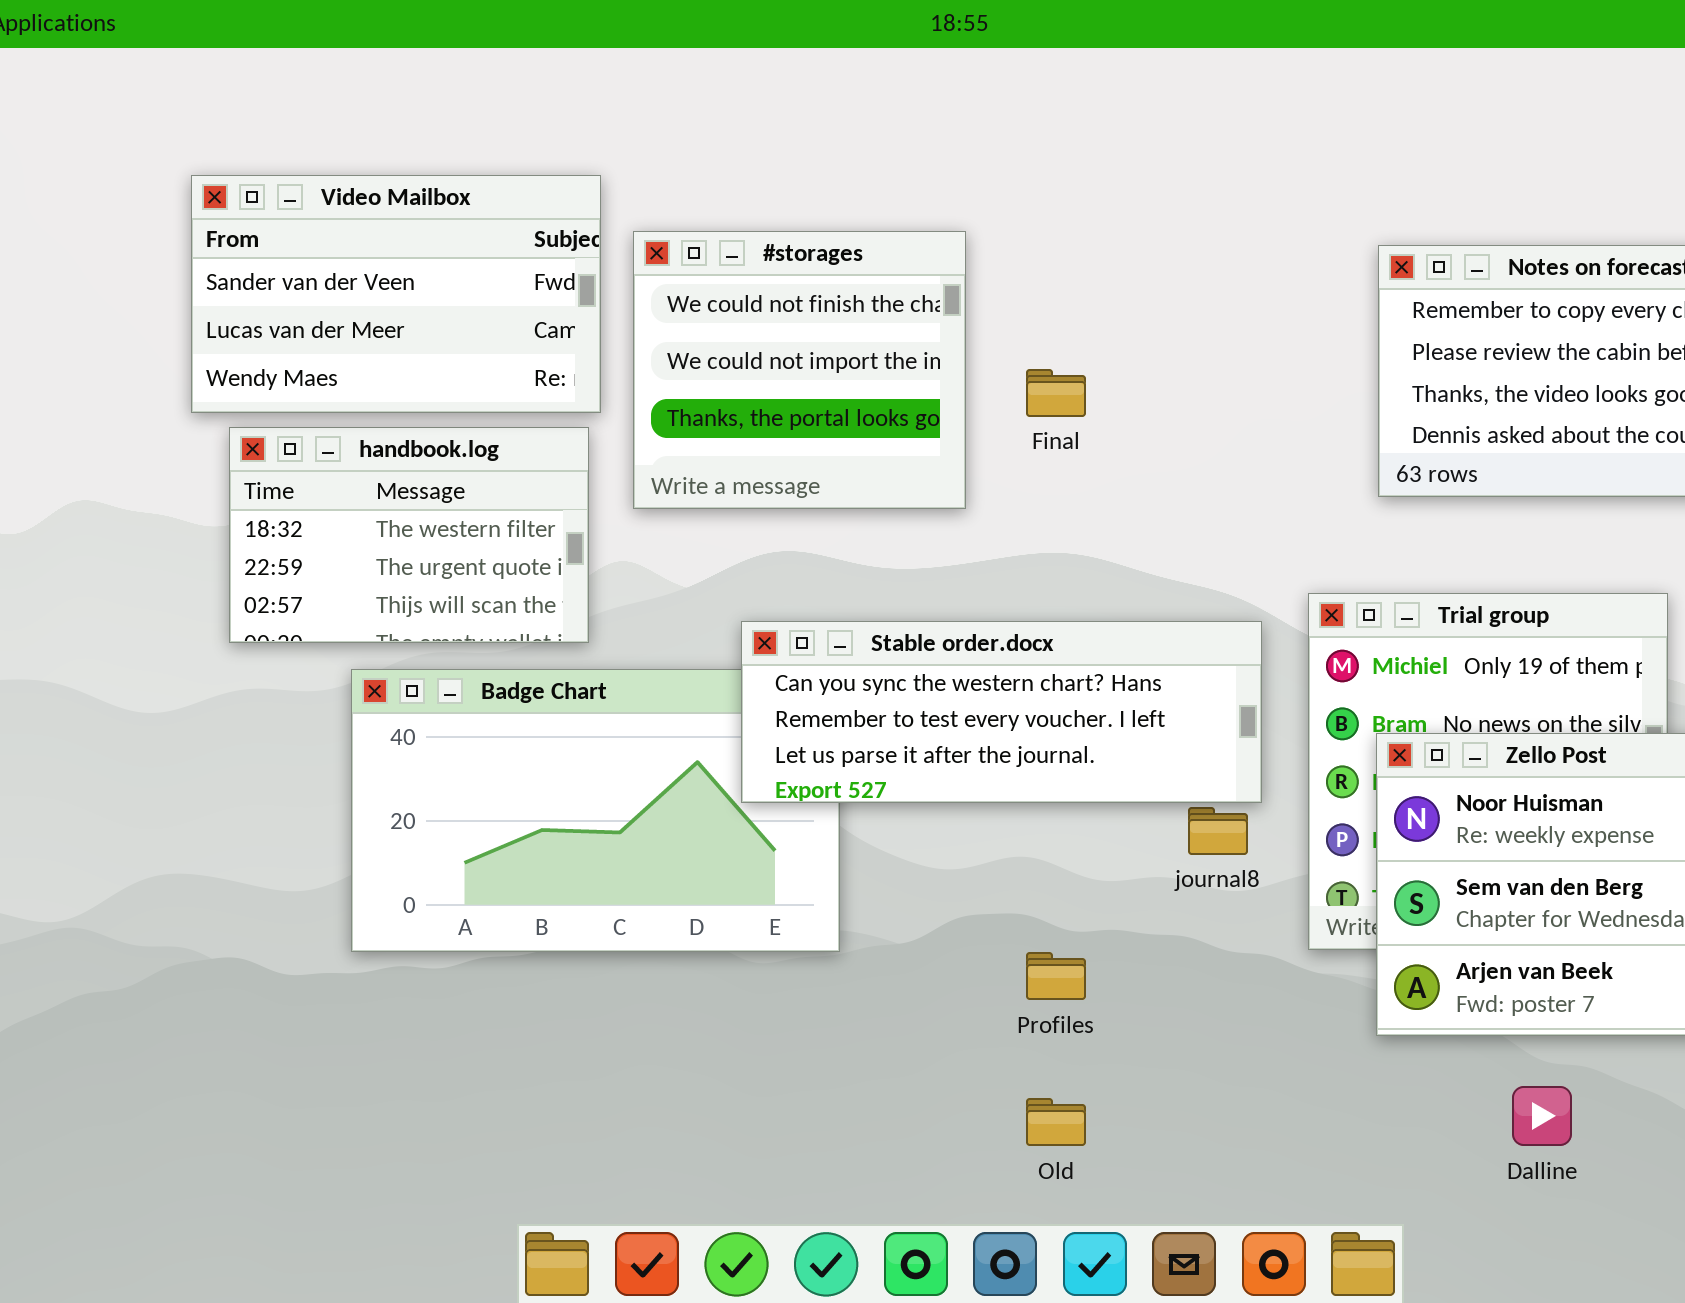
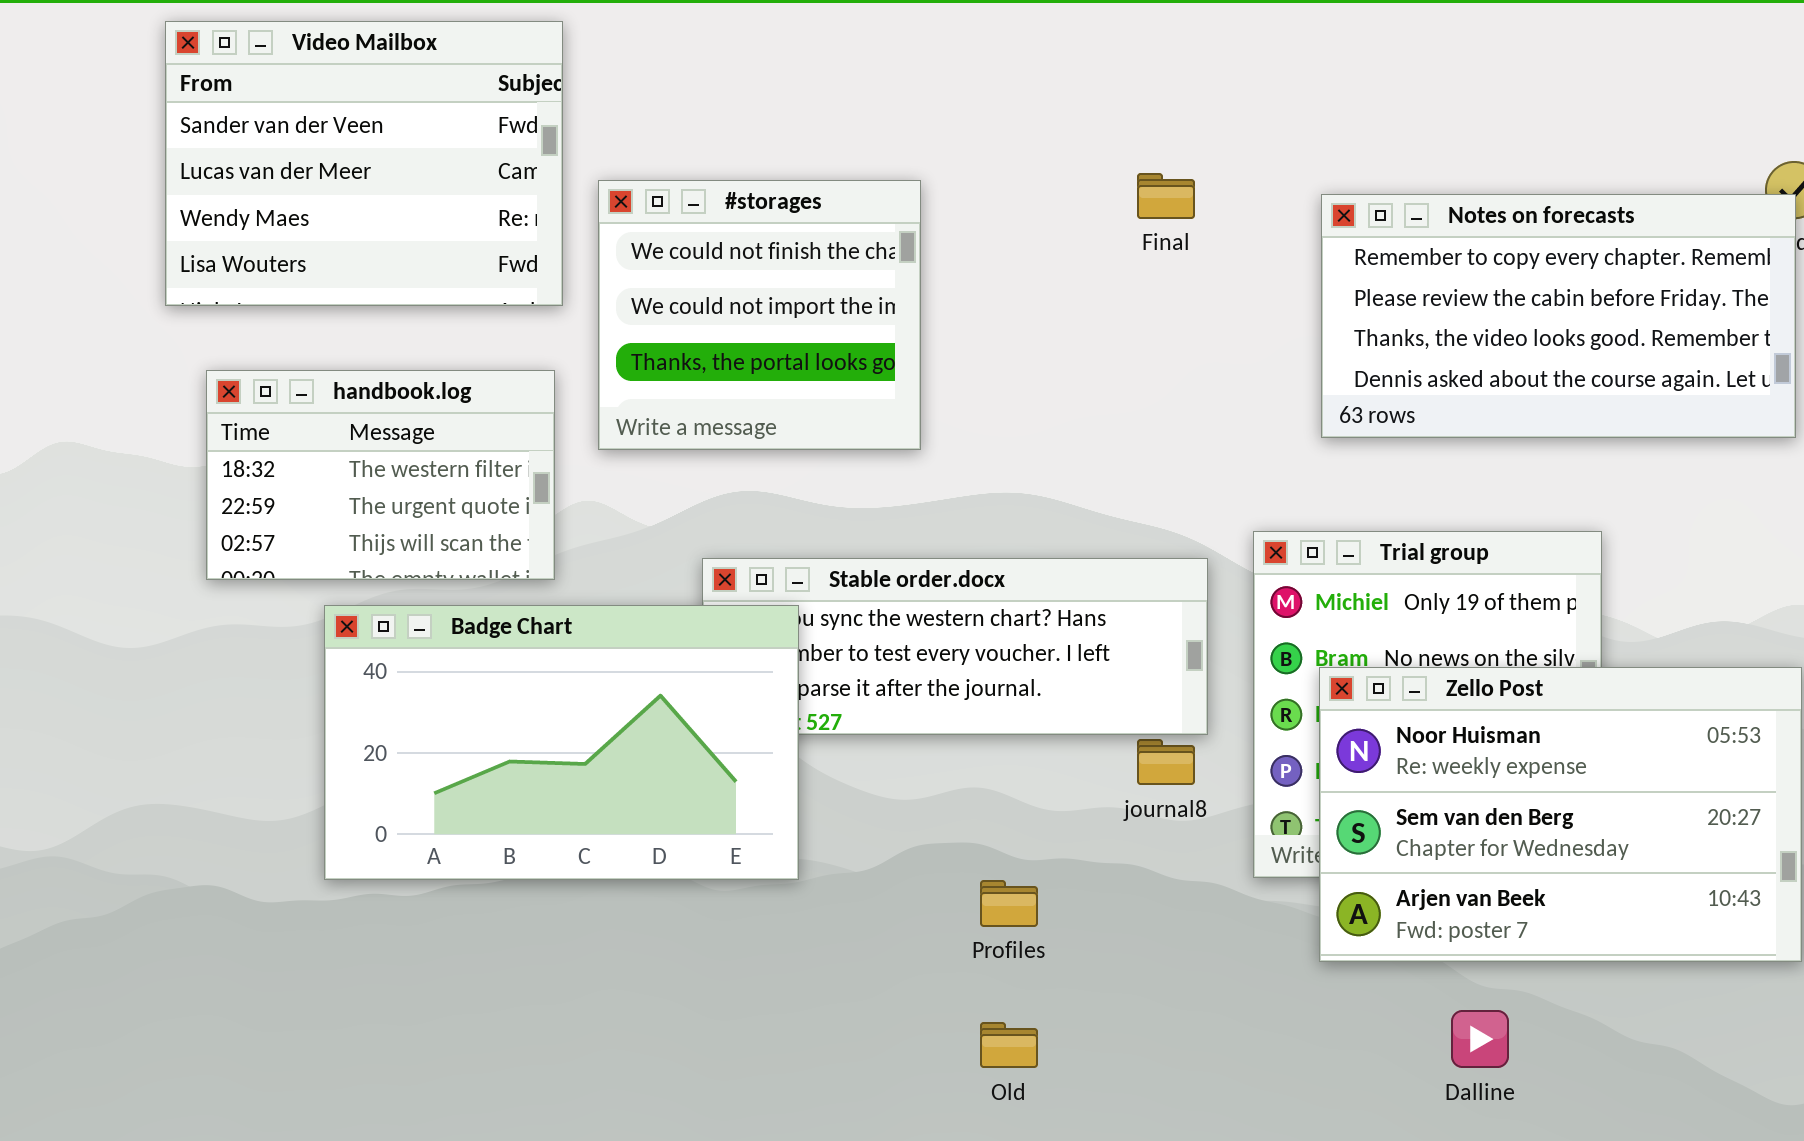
Video Mailbox: [191,175,601,413] -> [165,21,563,306], moved, resized
Final: [1026,369,1086,417] -> [1137,173,1195,219], moved
Badge Chart: [351,669,840,952] -> [324,605,799,880], raised

